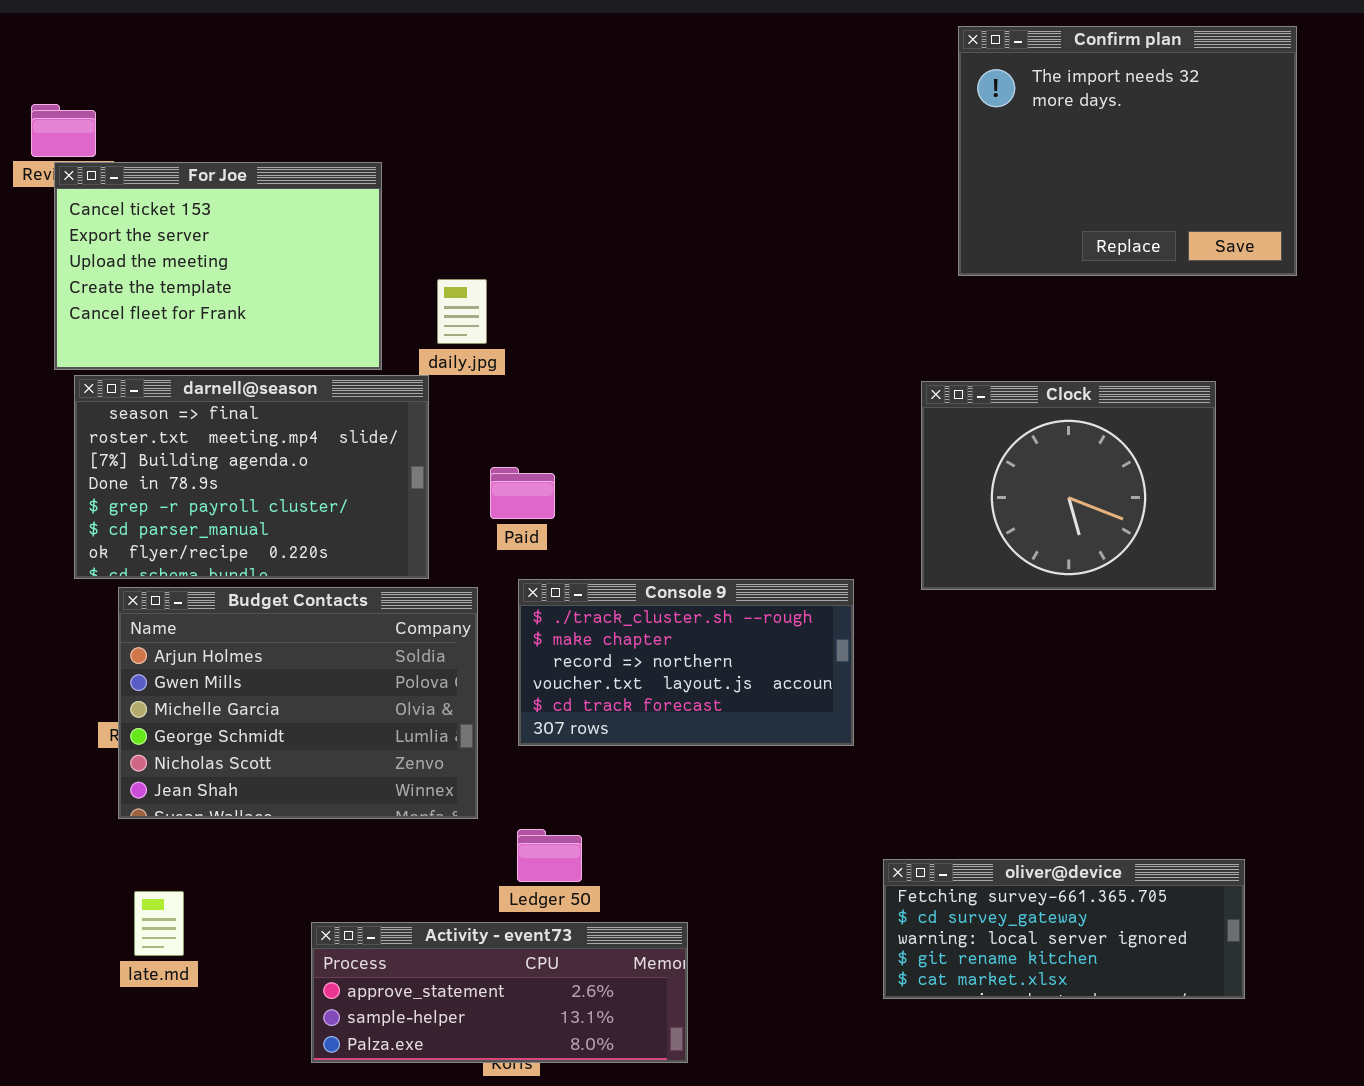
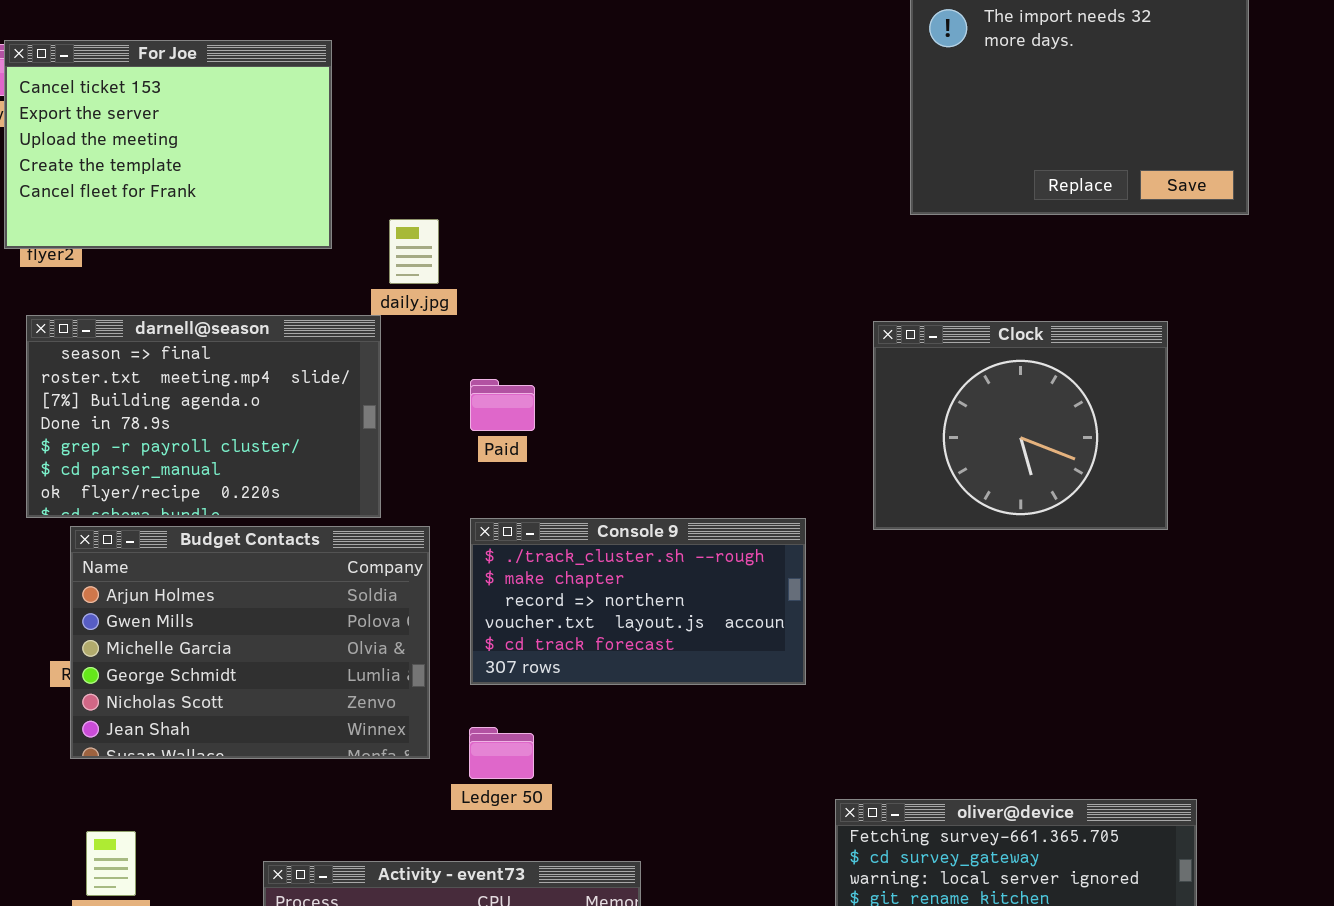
For Joe: [54,162,382,370] -> [4,40,332,249], moved
Paid: [490,467,555,519] -> [470,379,535,431], moved
Ledger 50: [517,829,582,882] -> [469,727,534,779], moved

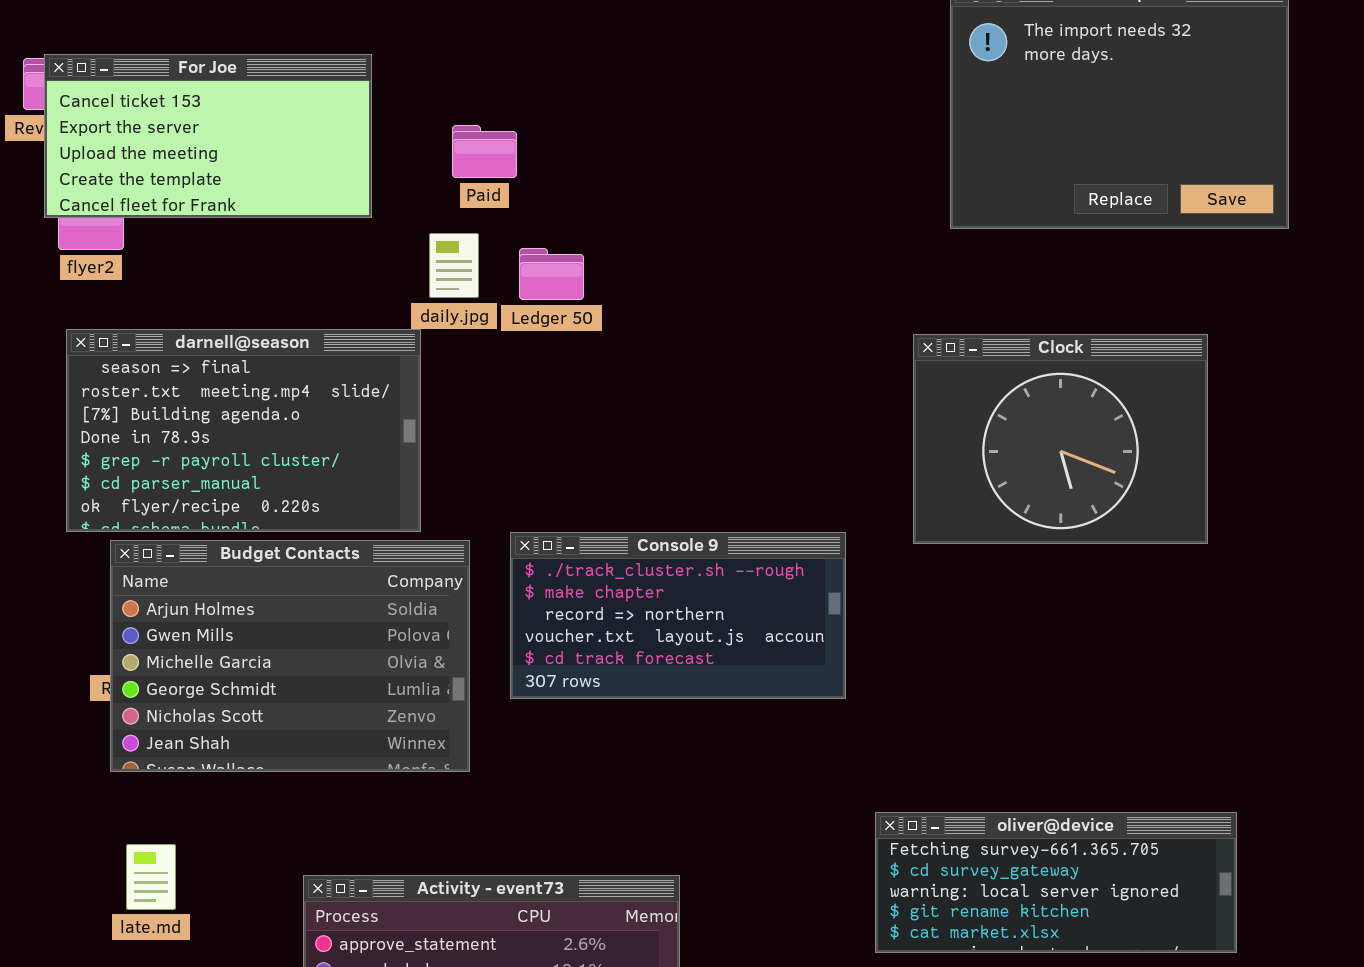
For Joe: [4,40,332,249] -> [44,54,372,218], resized
Paid: [470,379,535,431] -> [452,125,517,178], moved
Ledger 50: [469,727,534,779] -> [519,248,584,300], moved

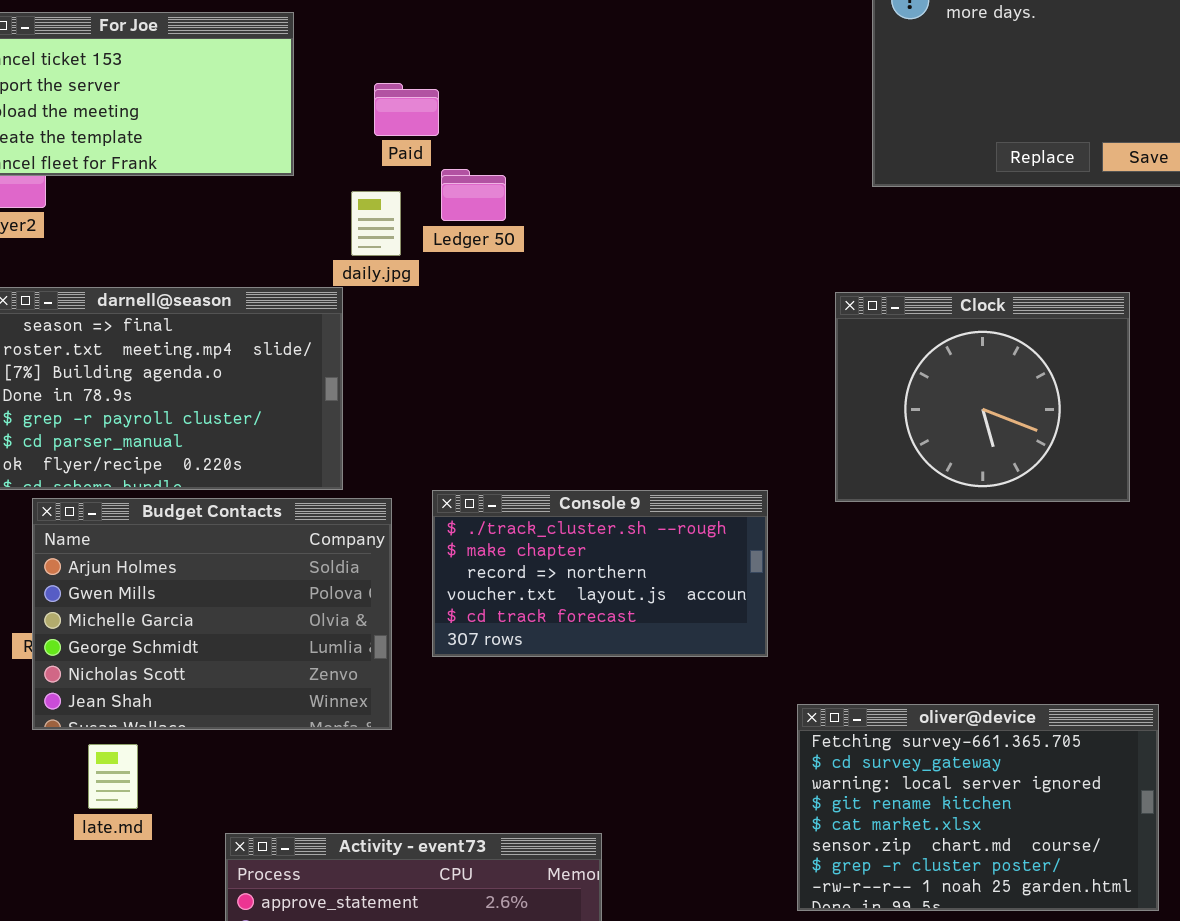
Ledger 50: [519,248,584,300] -> [441,169,506,221], moved
oliver@device: [875,812,1237,953] -> [797,704,1159,911], resized
late.md: [126,844,176,910] -> [88,744,138,809], moved

